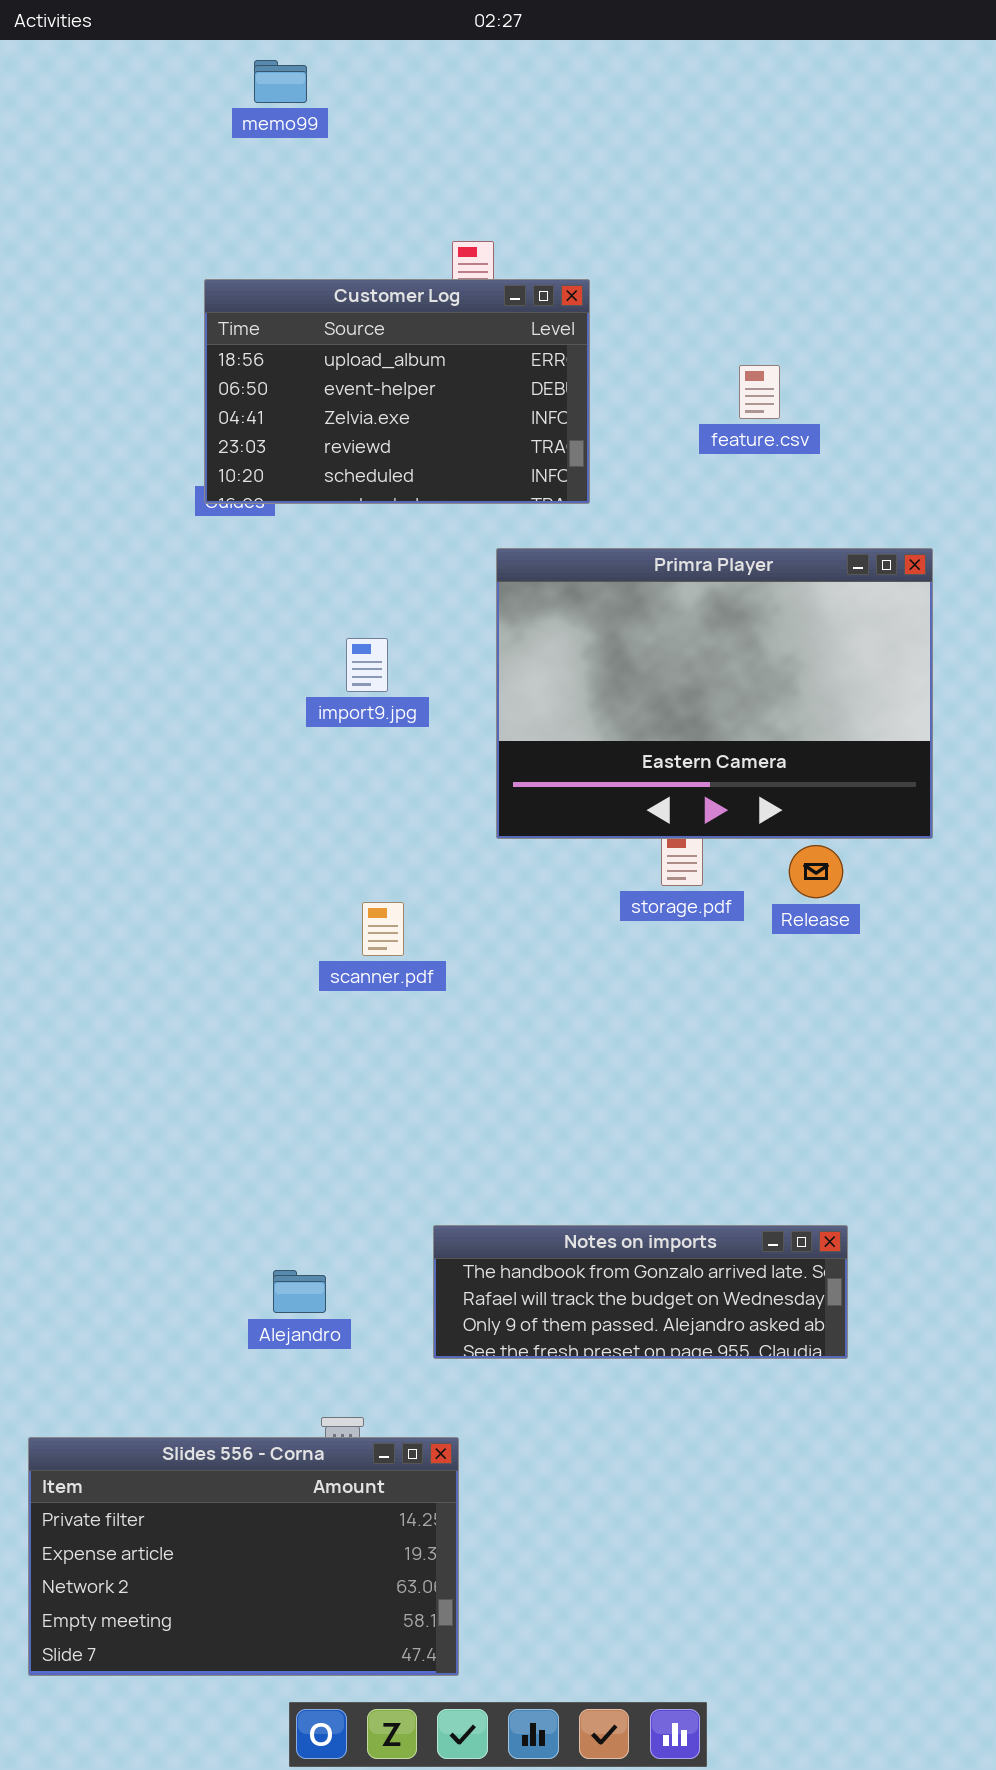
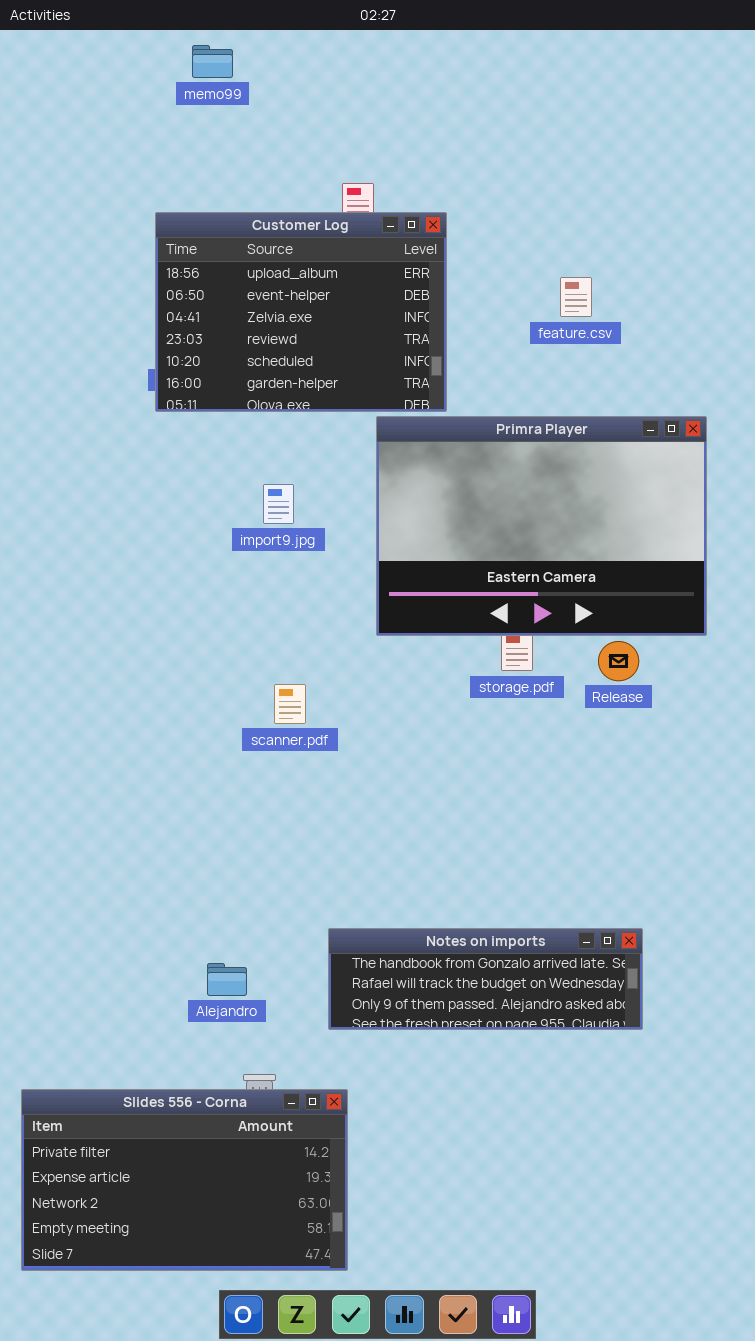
Customer Log: [204,279,590,504] -> [155,212,447,412], resized

